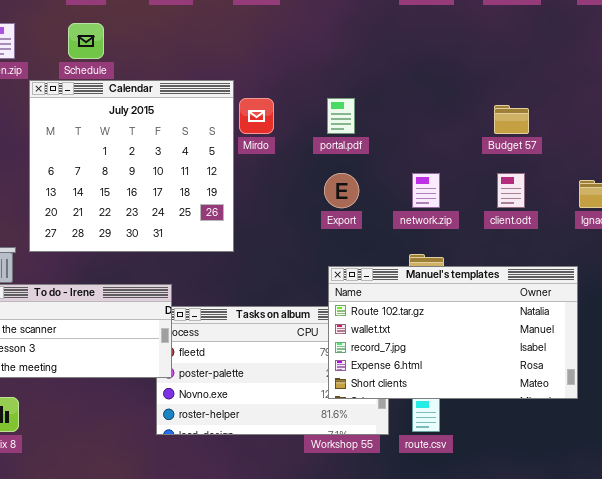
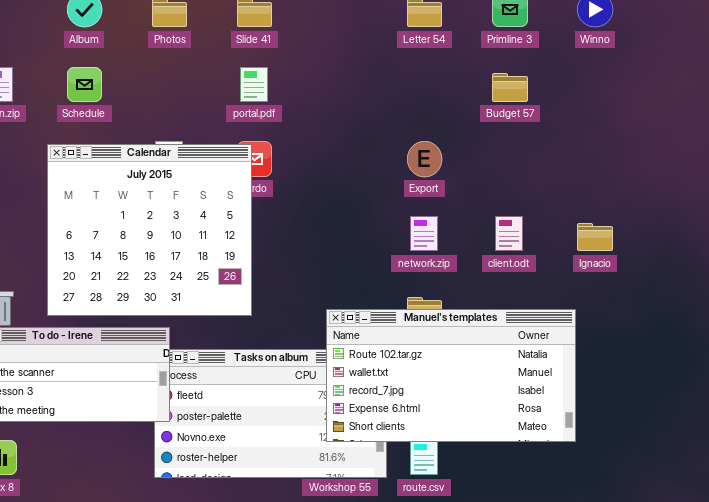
Calendar: [29,80,234,252] -> [47,144,252,316], moved
portal.pdf: [327,98,355,134] -> [240,67,268,102], moved
Budget 57: [494,105,529,134] -> [492,73,528,102], moved
Export: [324,173,359,208] -> [407,141,442,177], moved

